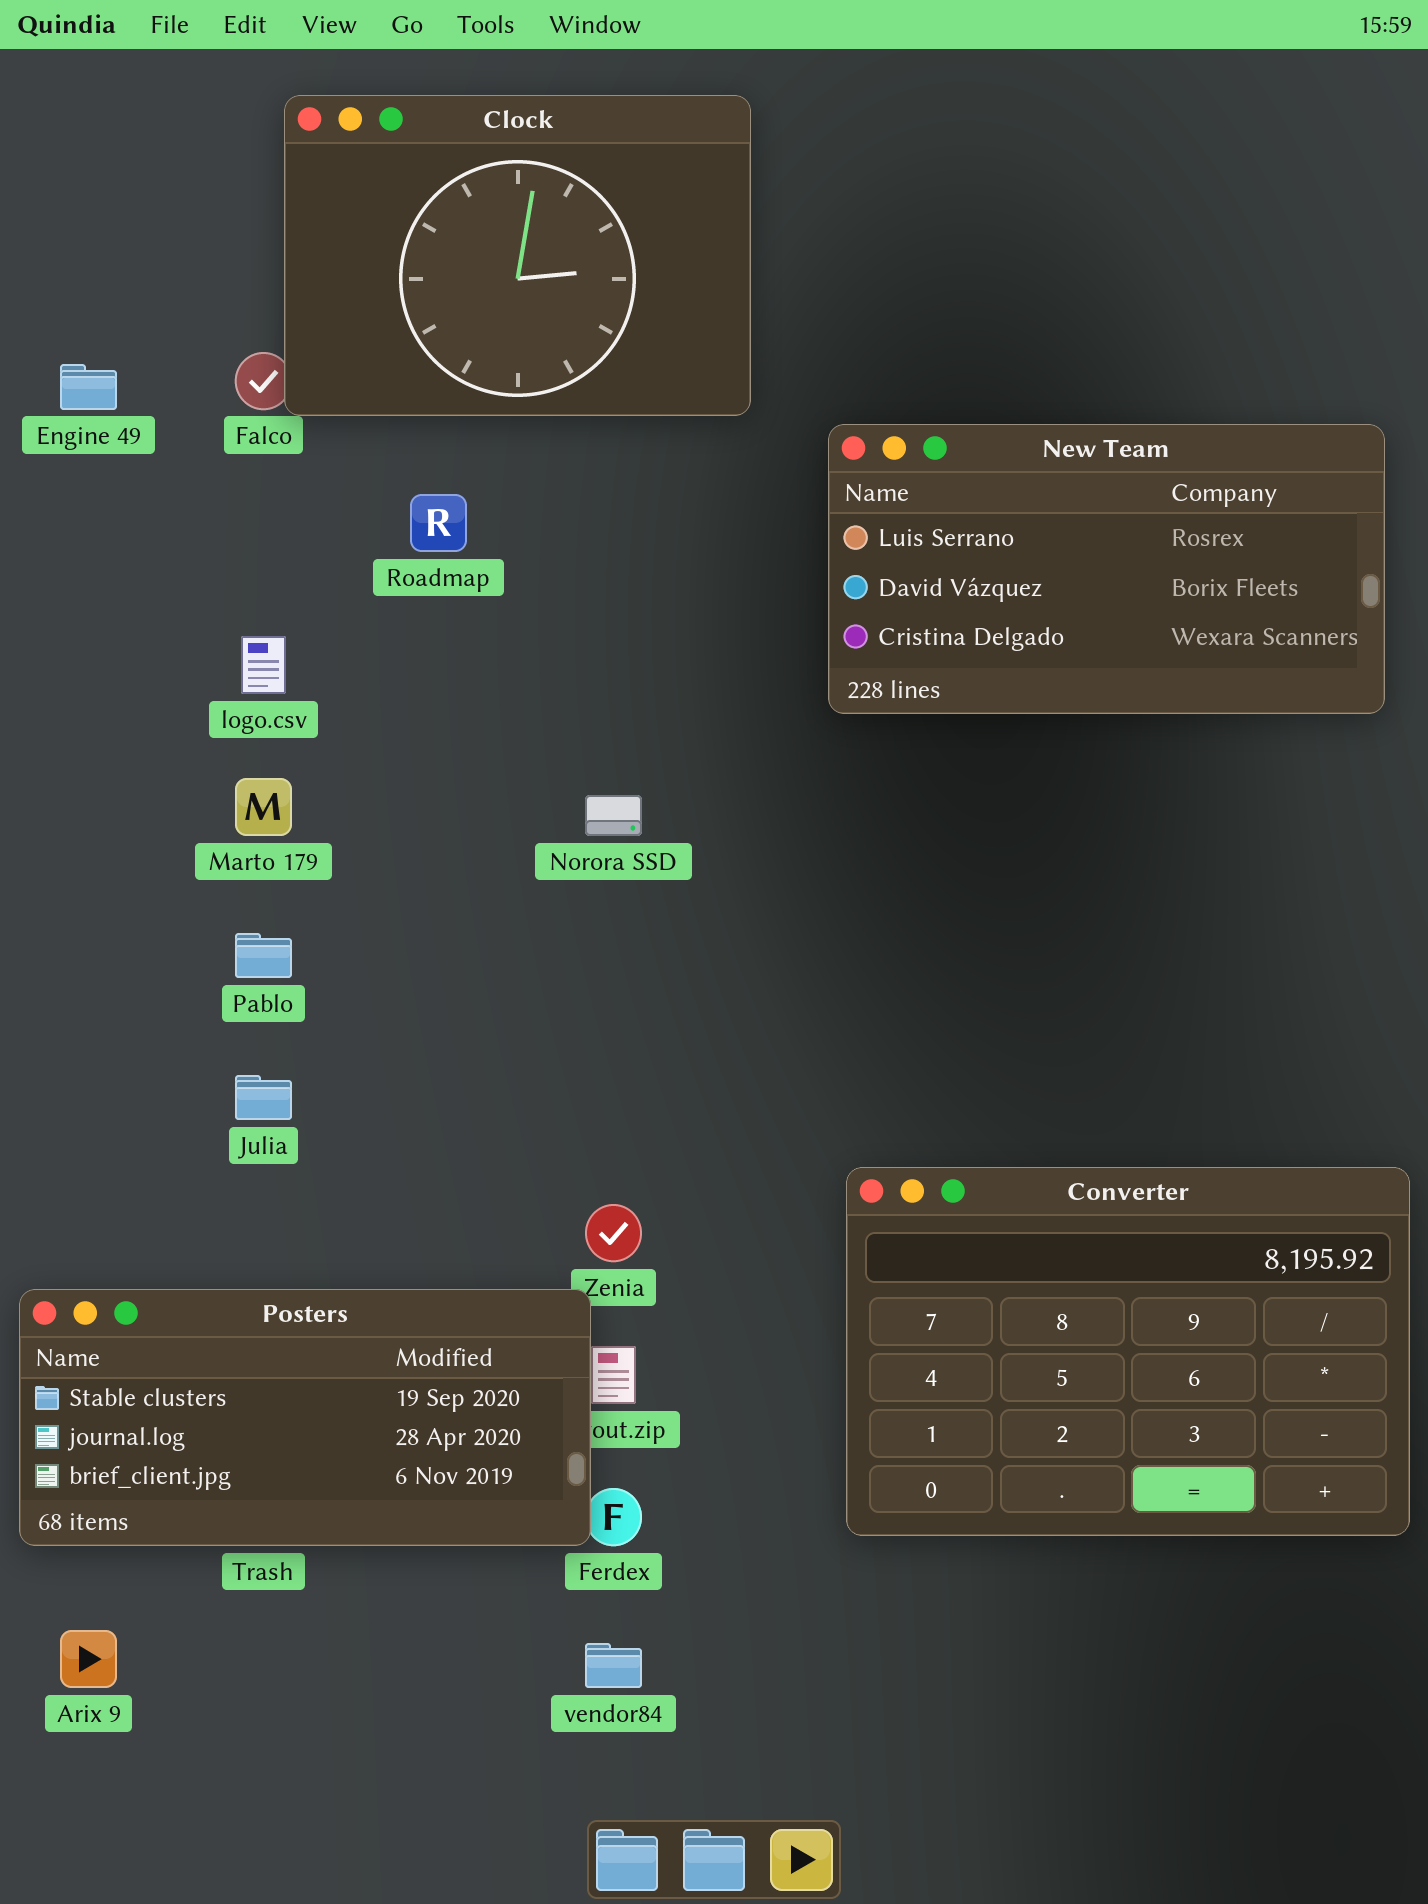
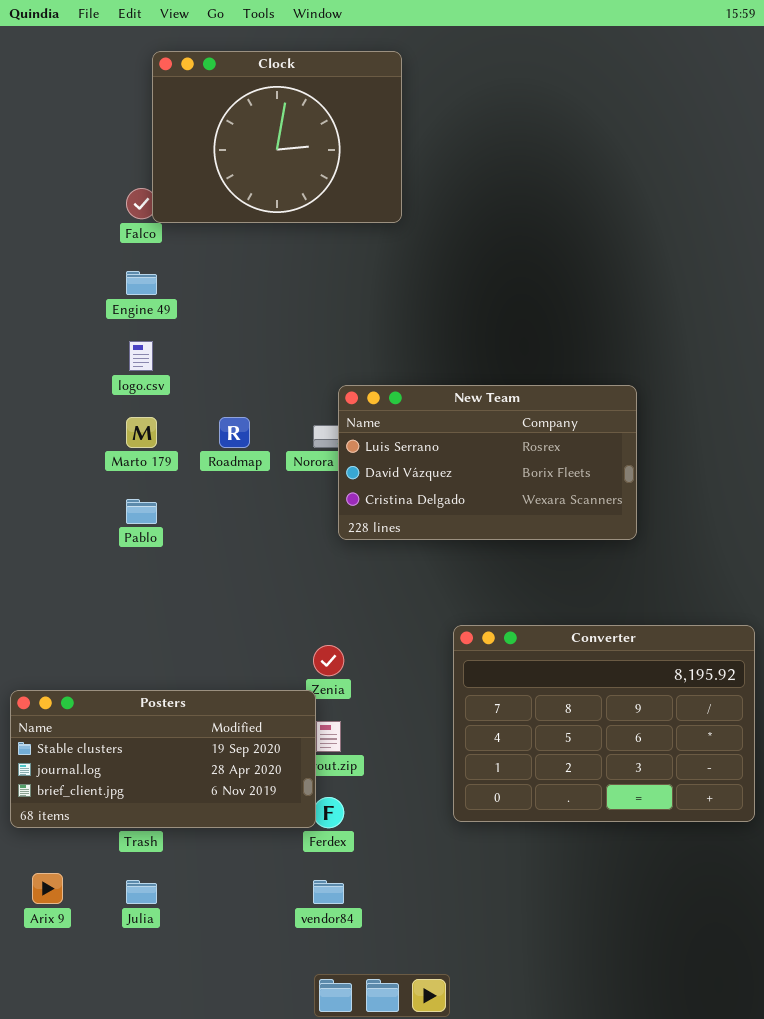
Engine 49: [60,364,117,410] -> [126,271,157,295], moved
New Team: [828,424,1385,714] -> [338,385,637,540], moved
Roadmap: [410,494,467,552] -> [219,417,250,448], moved
Julia: [235,1075,292,1120] -> [126,880,157,904], moved

